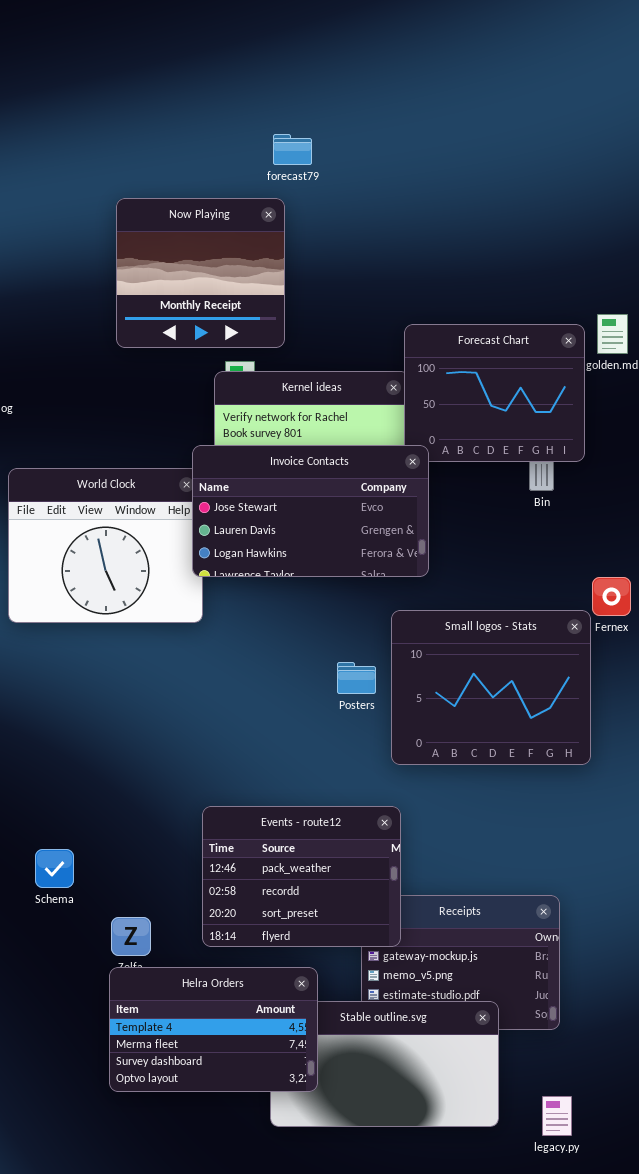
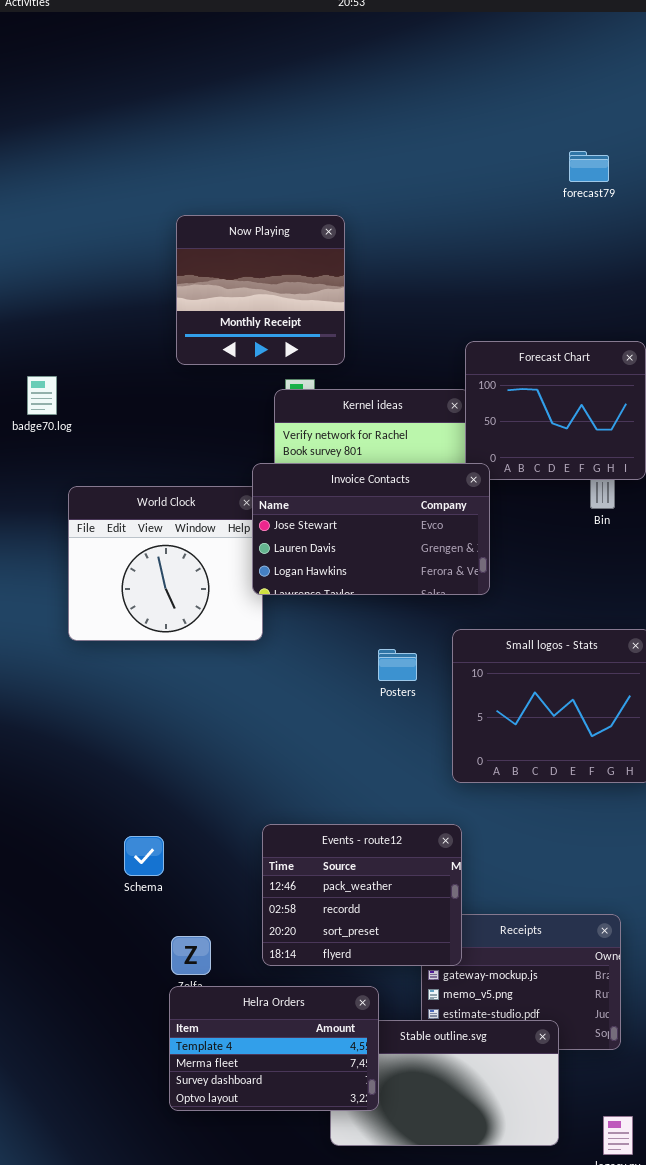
forecast79: [273,134,312,165] -> [569,151,609,182], moved
Posters: [337,662,376,694] -> [378,649,417,681], moved
Schema: [35,849,74,888] -> [124,836,164,876], moved

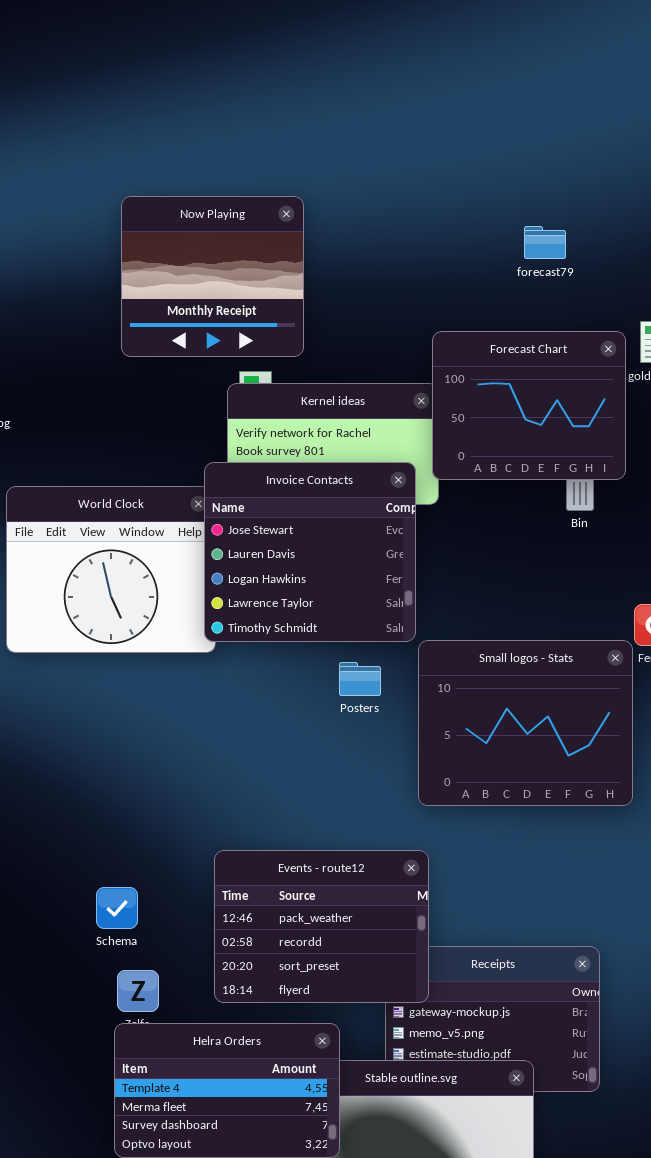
forecast79: [569,151,609,182] -> [524,226,566,259], moved
Invoice Contacts: [252,463,490,595] -> [204,462,416,642], resized
Schema: [124,836,164,876] -> [96,887,138,929], moved

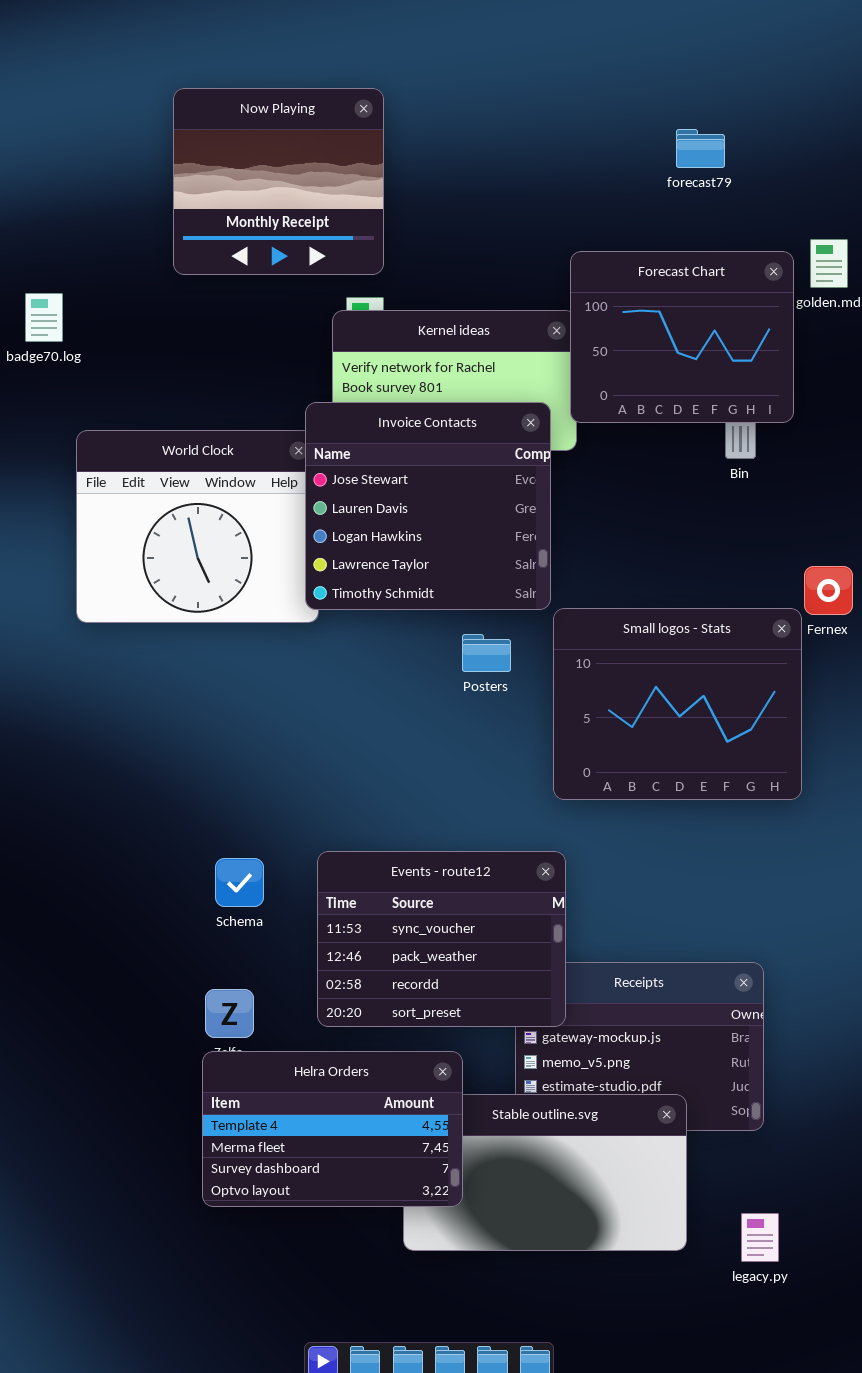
Now Playing: [121,196,304,357] -> [173,88,384,275], moved
Events - route12: [214,850,429,1003] -> [317,851,566,1027], scrolled up 1 row
Schema: [96,887,138,929] -> [215,858,264,907], moved

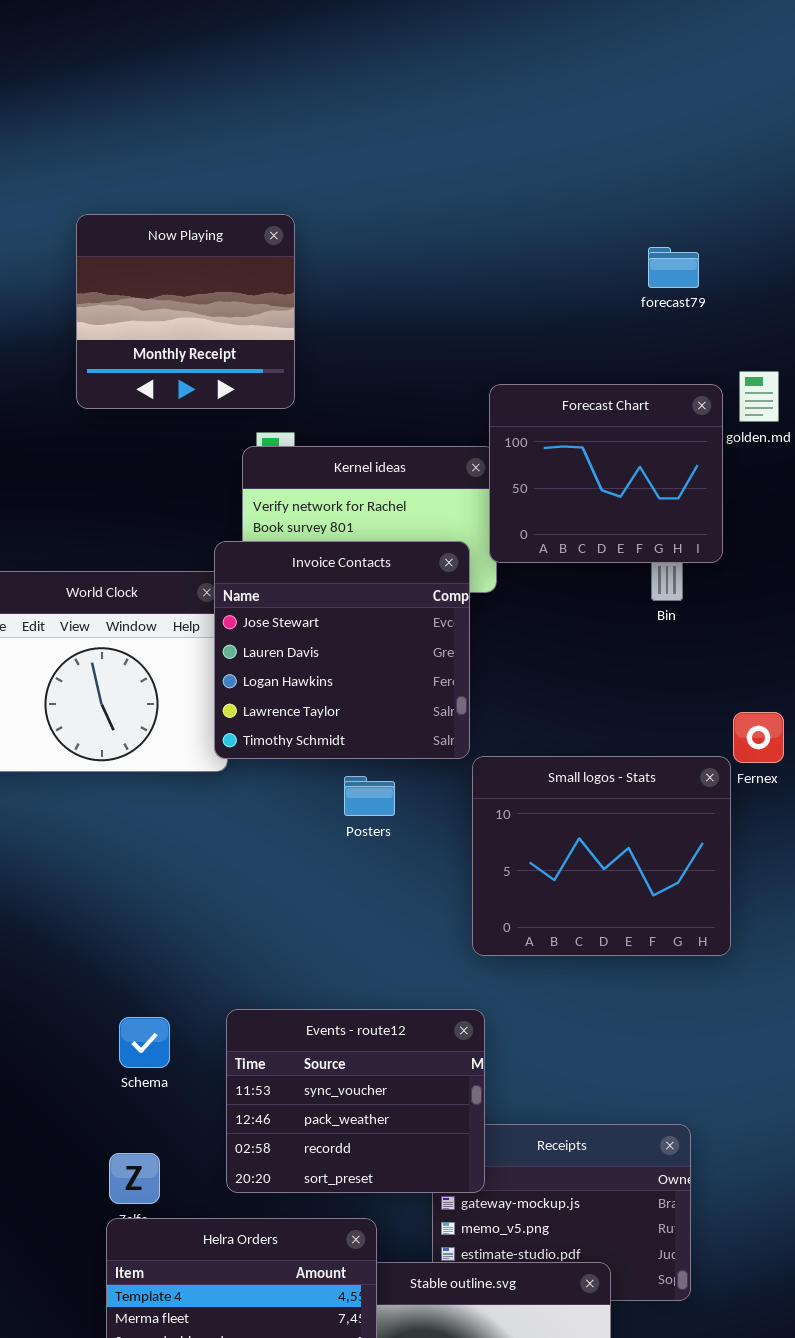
forecast79: [676,129,725,168] -> [648,247,699,288], moved
Posters: [462,634,511,672] -> [344,776,395,816], moved

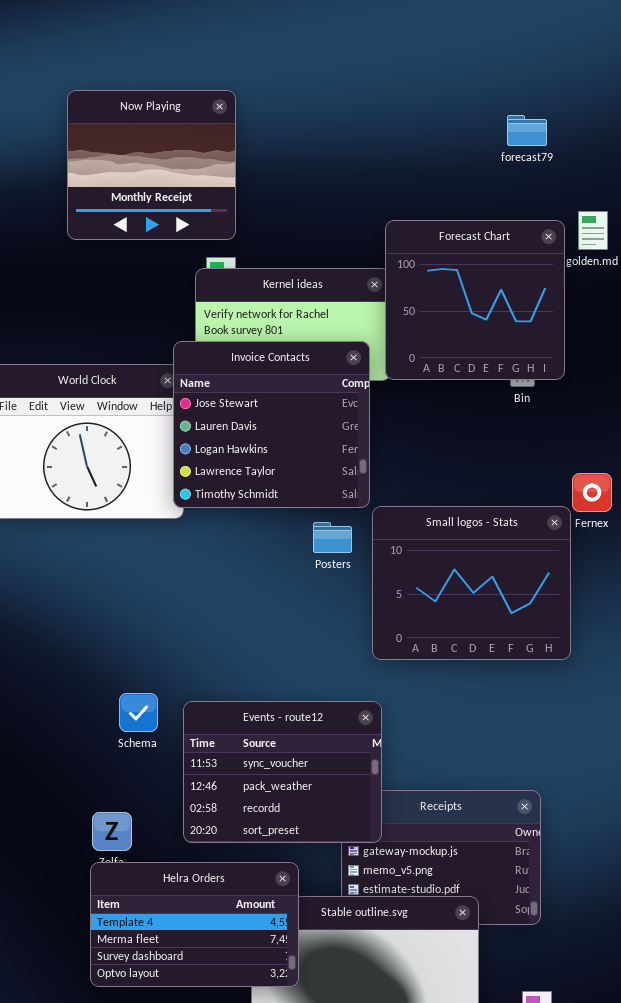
Forecast Chart: [489,384,723,563] -> [385,220,565,380], resized
Posters: [344,776,395,816] -> [313,522,352,553], moved
Schema: [119,1017,170,1068] -> [119,693,158,732], moved

